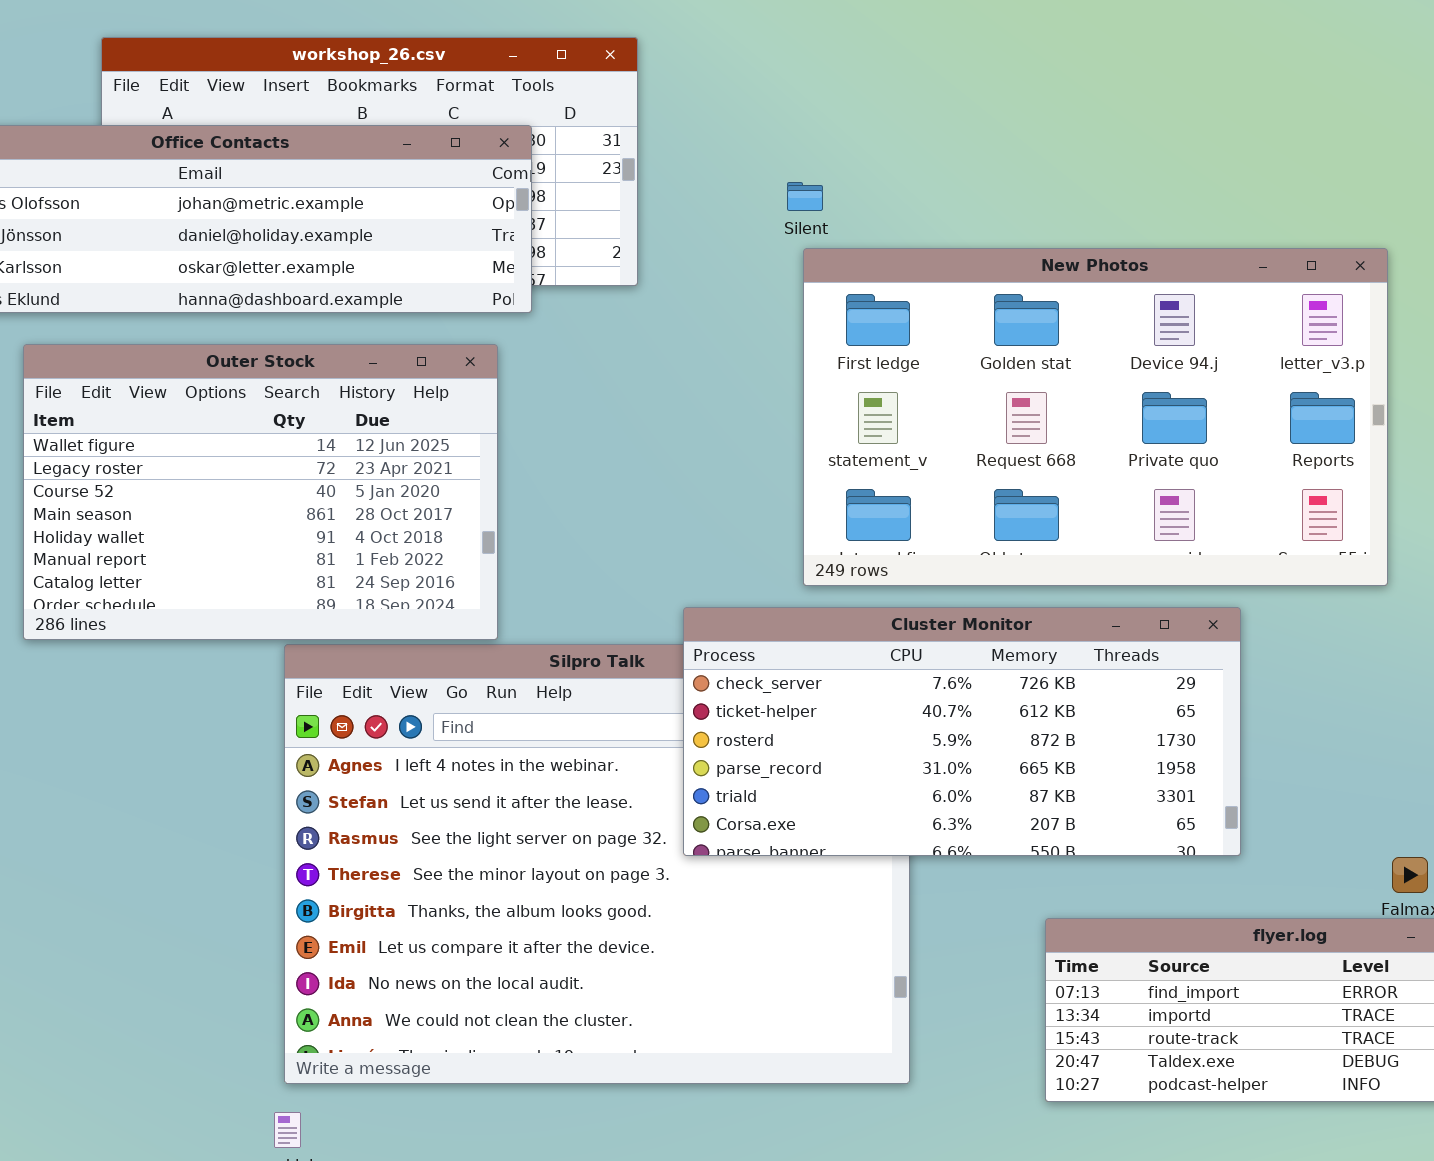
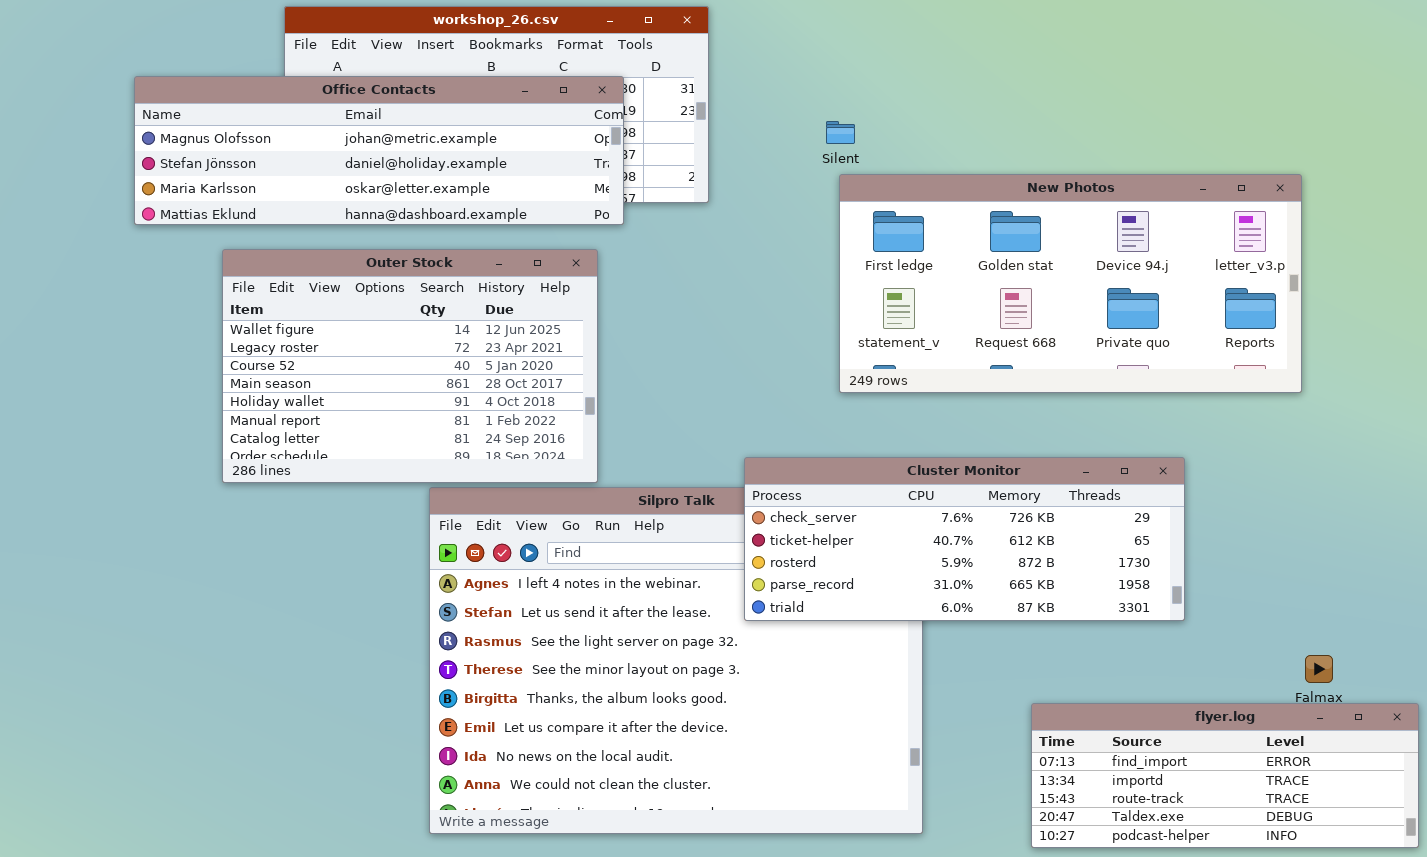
New Photos: [803,248,1388,586] -> [839,174,1302,393], resized
Cluster Monitor: [683,607,1241,856] -> [744,457,1185,621], resized

